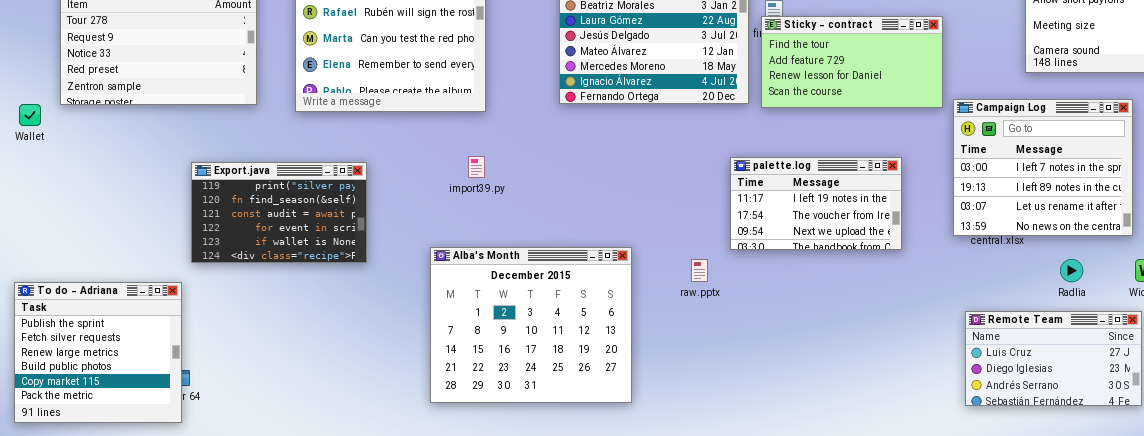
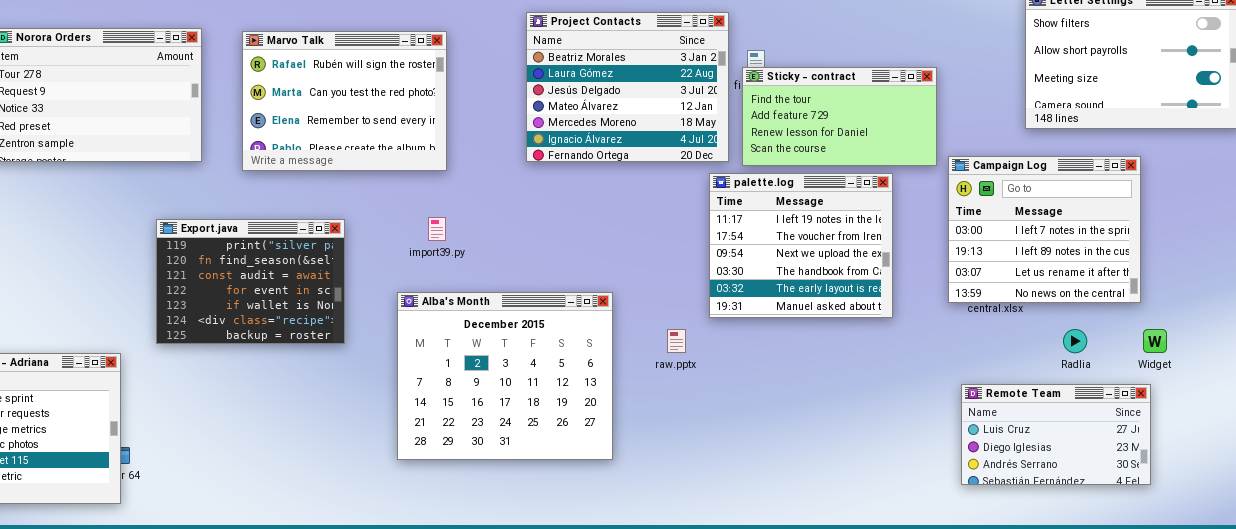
palette.log: [730,157,902,250] -> [709,173,893,318], resized
Export.java: [191,162,367,263] -> [156,219,345,344], moved, resized
Alba's Month: [430,247,632,403] -> [397,292,613,460], moved

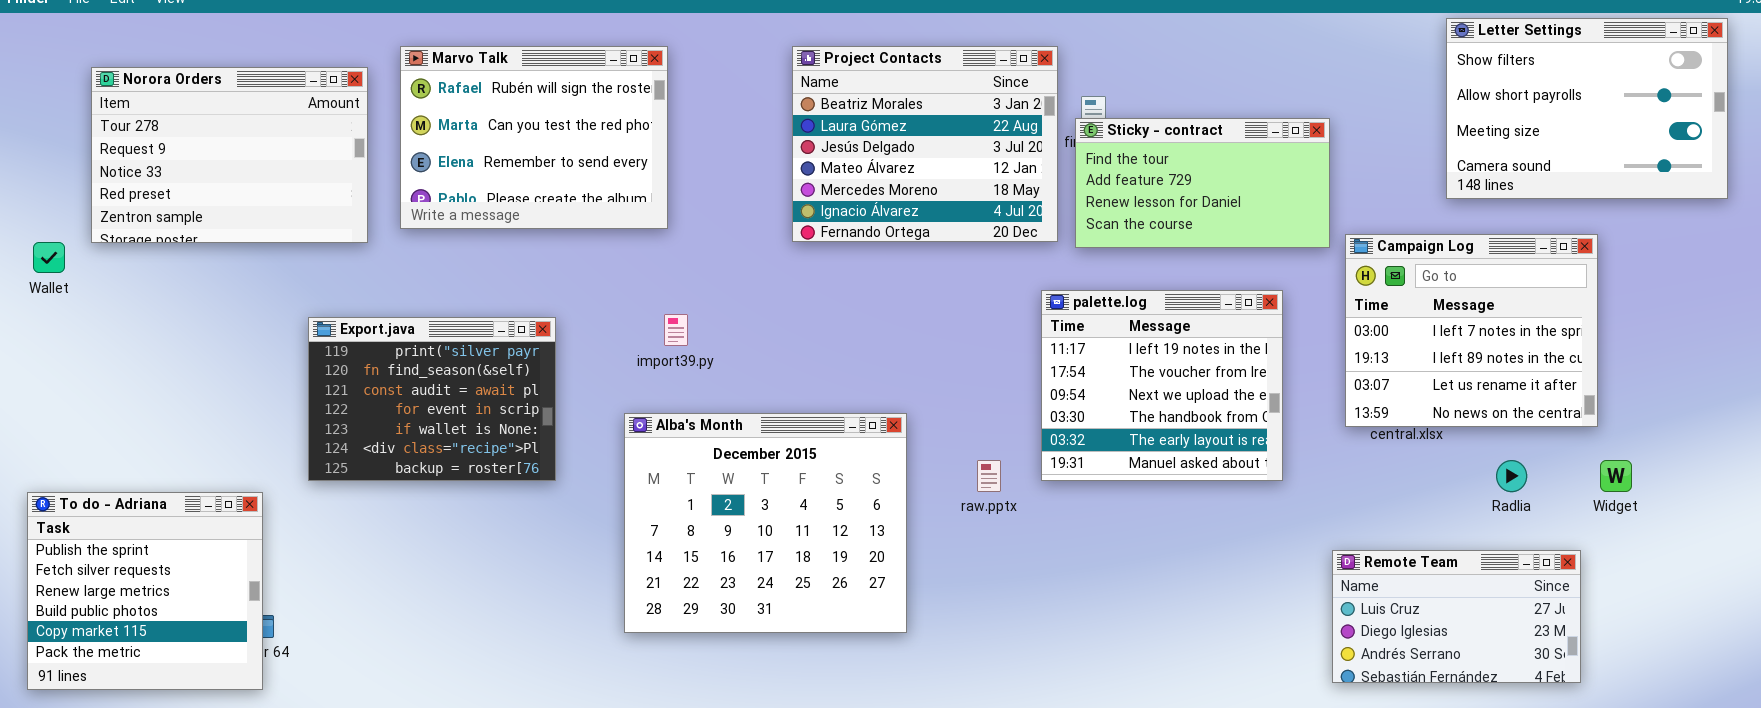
Marvo Talk: [242,31,447,171] -> [400,46,668,229], moved
palette.log: [709,173,893,318] -> [1041,290,1283,481], moved
Remote Team: [961,384,1151,485] -> [1332,550,1581,683], moved

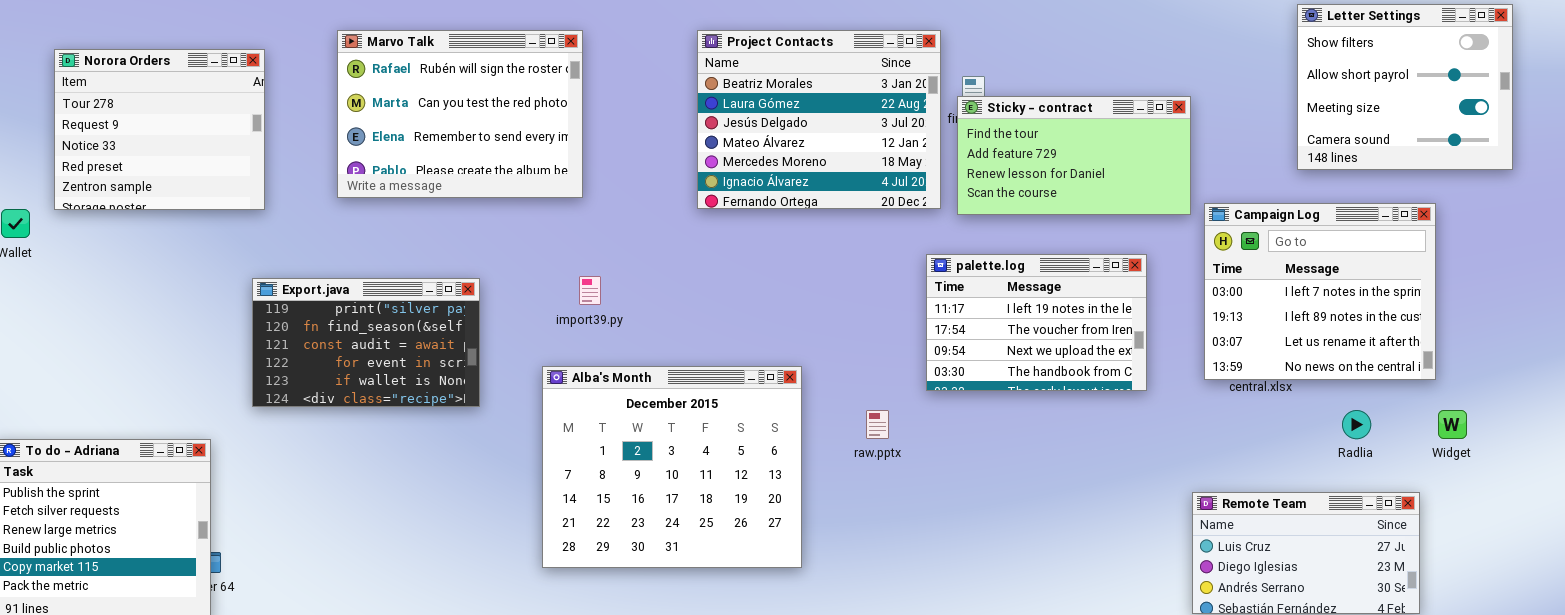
Letter Settings: [1446,18,1728,199] -> [1297,4,1513,170], resized
Norora Orders: [91,67,368,243] -> [54,49,265,210], resized
palette.log: [1041,290,1283,481] -> [926,254,1147,391], resized
Export.java: [308,317,556,481] -> [252,278,480,407], resized

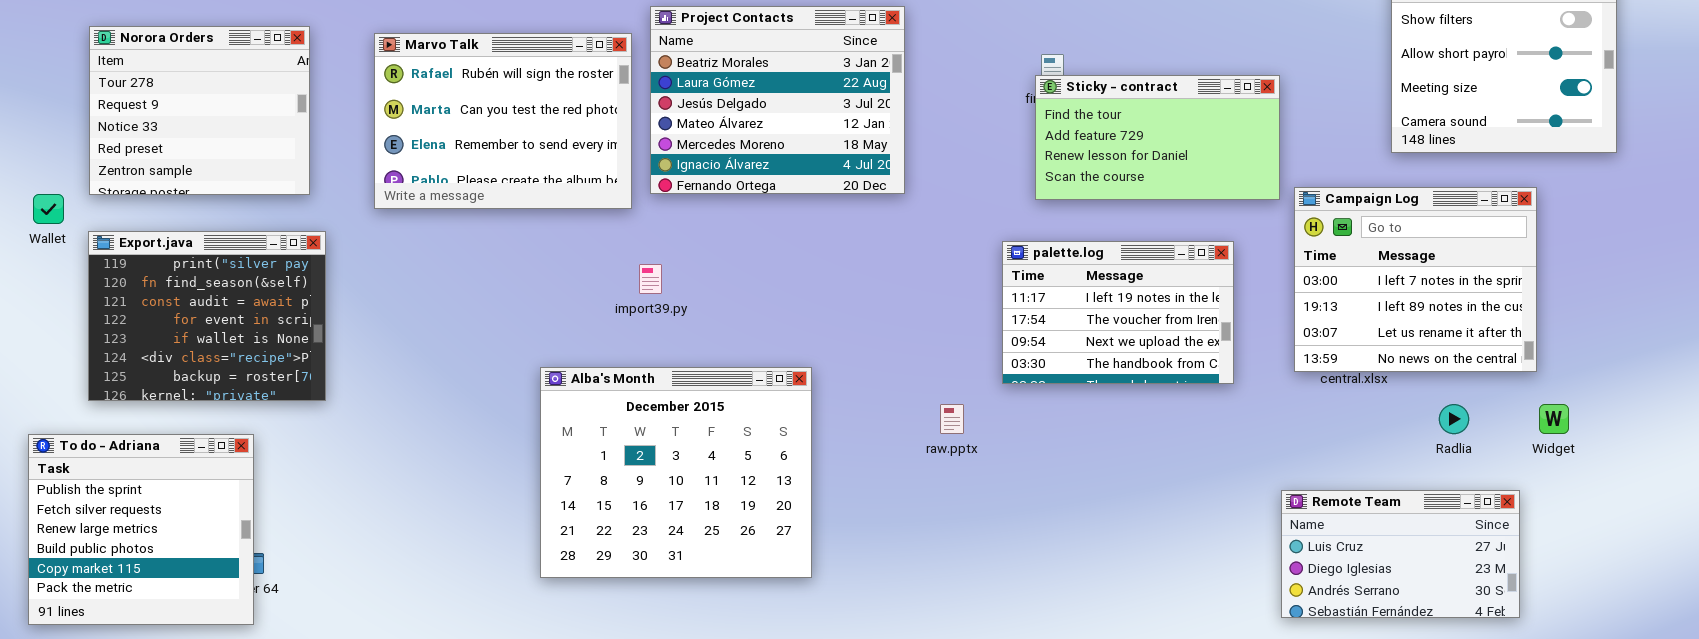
Marvo Talk: [337,30,583,198] -> [374,33,632,209], moved
Project Contacts: [697,30,941,209] -> [650,6,905,194], moved
Export.java: [252,278,480,407] -> [88,231,326,401], moved, resized
Alba's Month: [542,366,802,568] -> [540,367,812,578], moved

